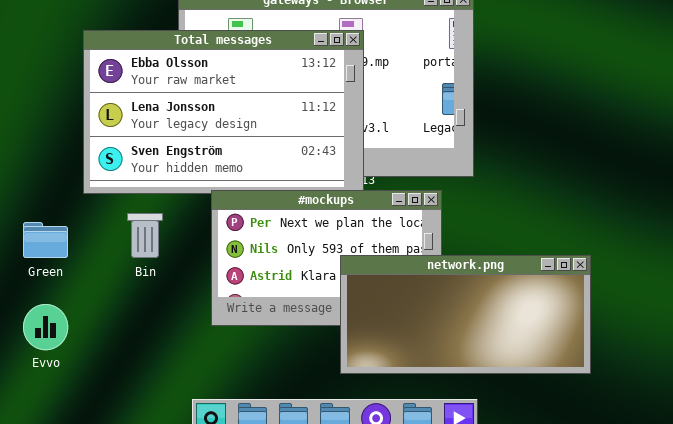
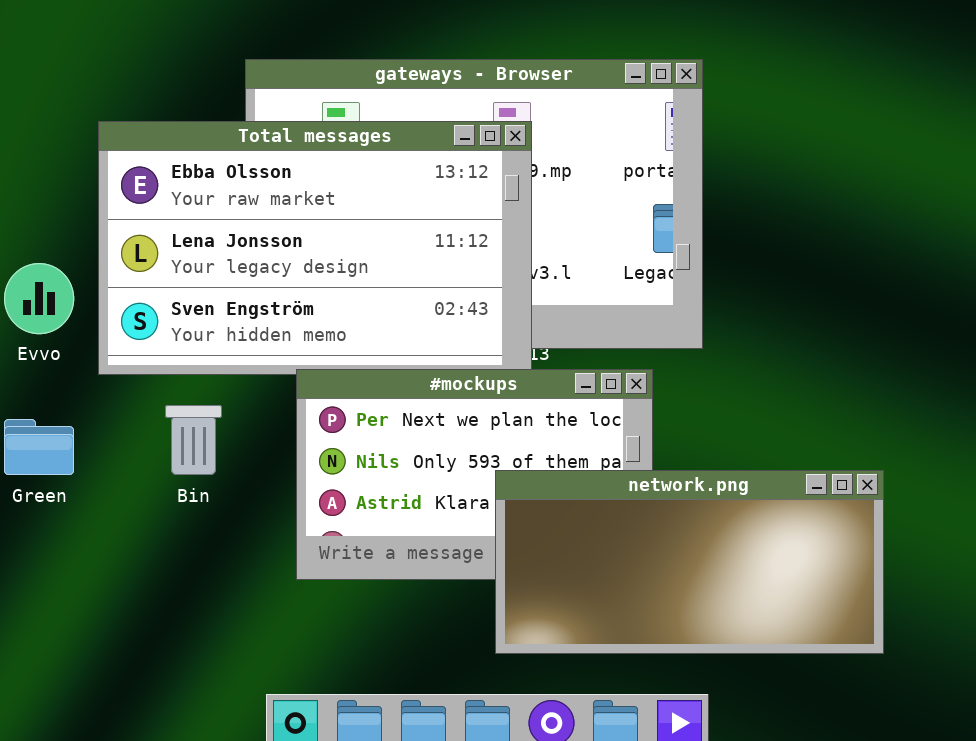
Evvo: [23,304,68,350] -> [4,263,74,334], moved

